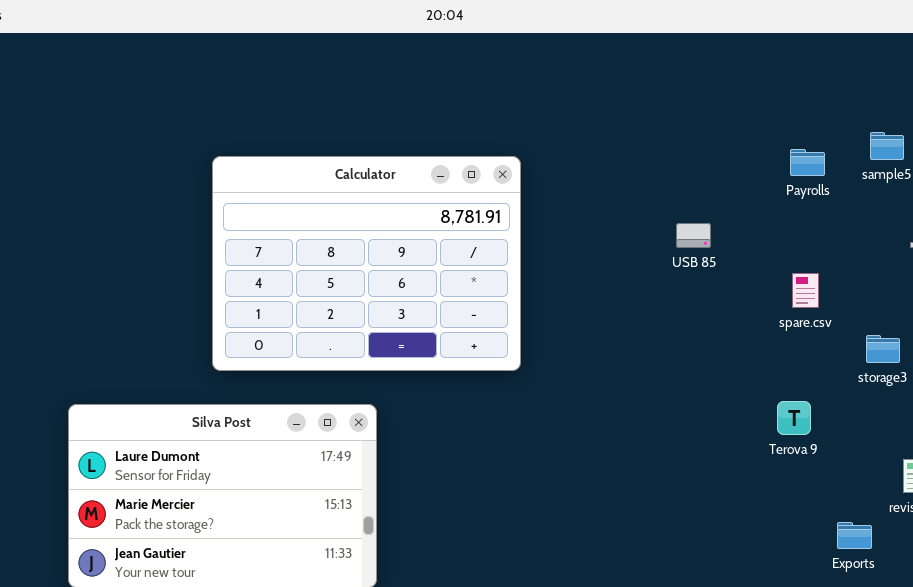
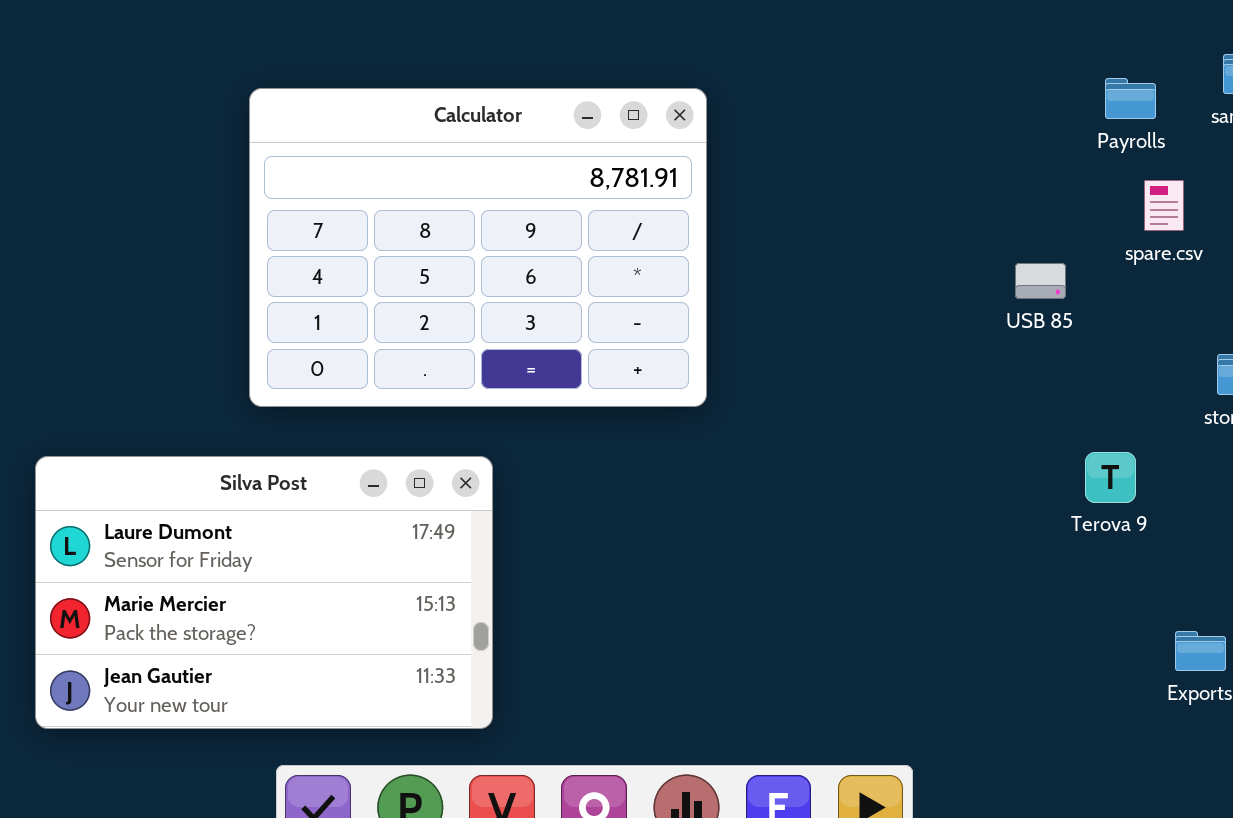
USB 85: [676,223,711,248] -> [1015,263,1066,299], moved
spare.csv: [792,273,819,308] -> [1144,180,1184,231], moved

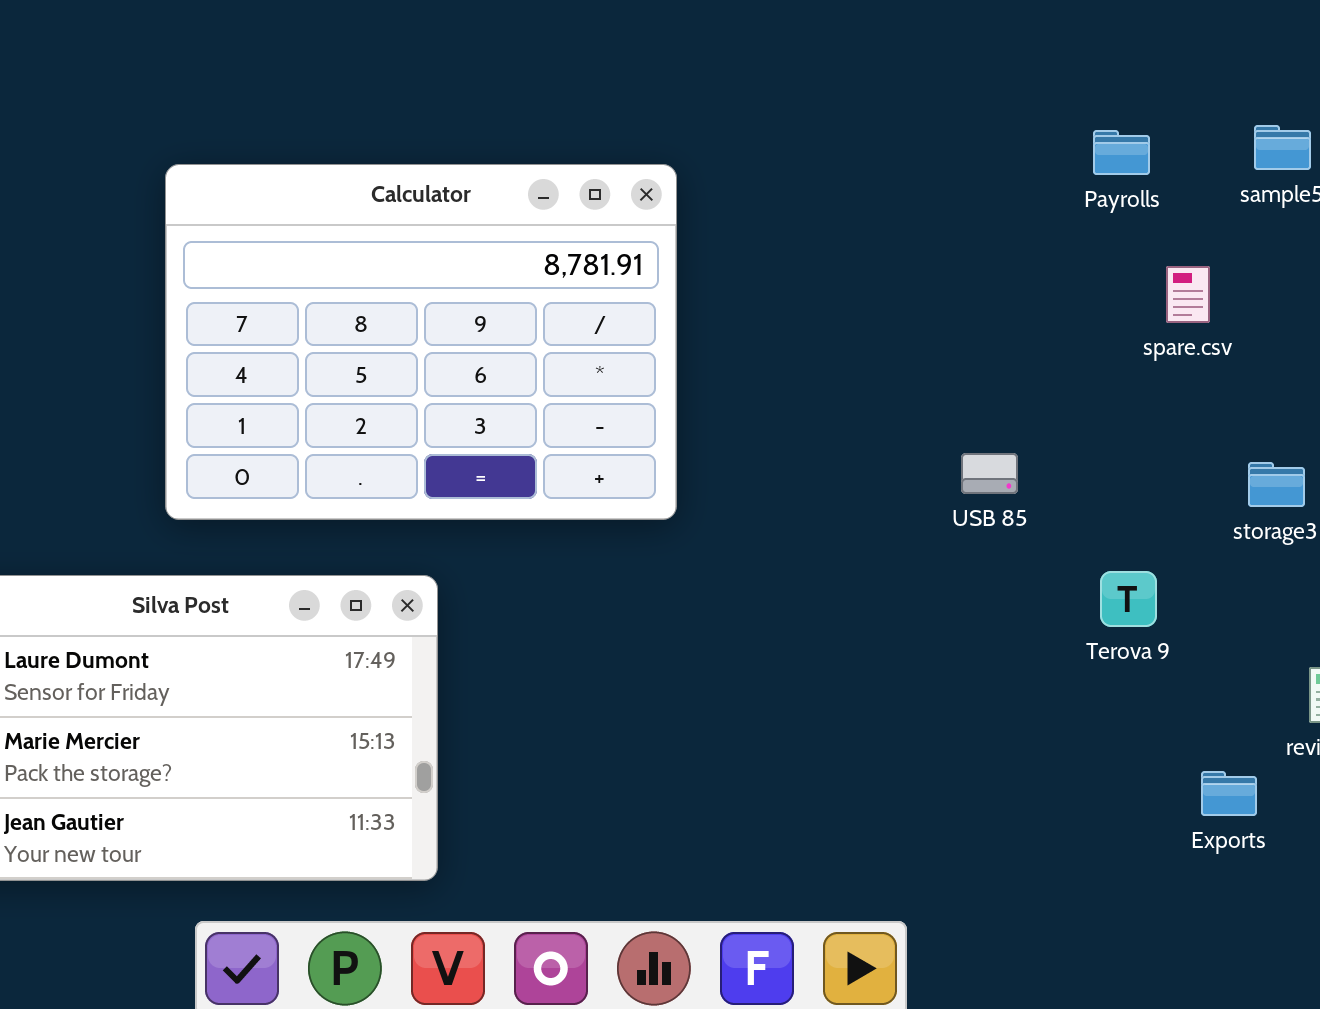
Payrolls: [1105,78,1156,119] -> [1093,130,1150,175], moved
USB 85: [1015,263,1066,299] -> [961,453,1018,494], moved

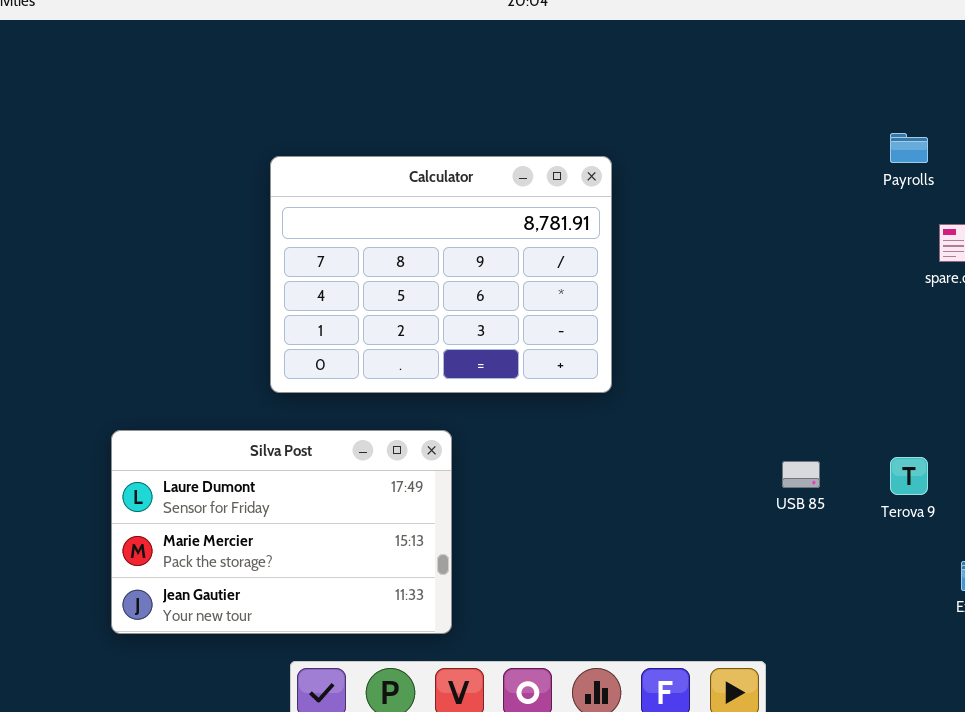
USB 85: [961,453,1018,494] -> [782,461,820,488], moved
Terova 9: [1100,571,1157,627] -> [890,457,928,495], moved

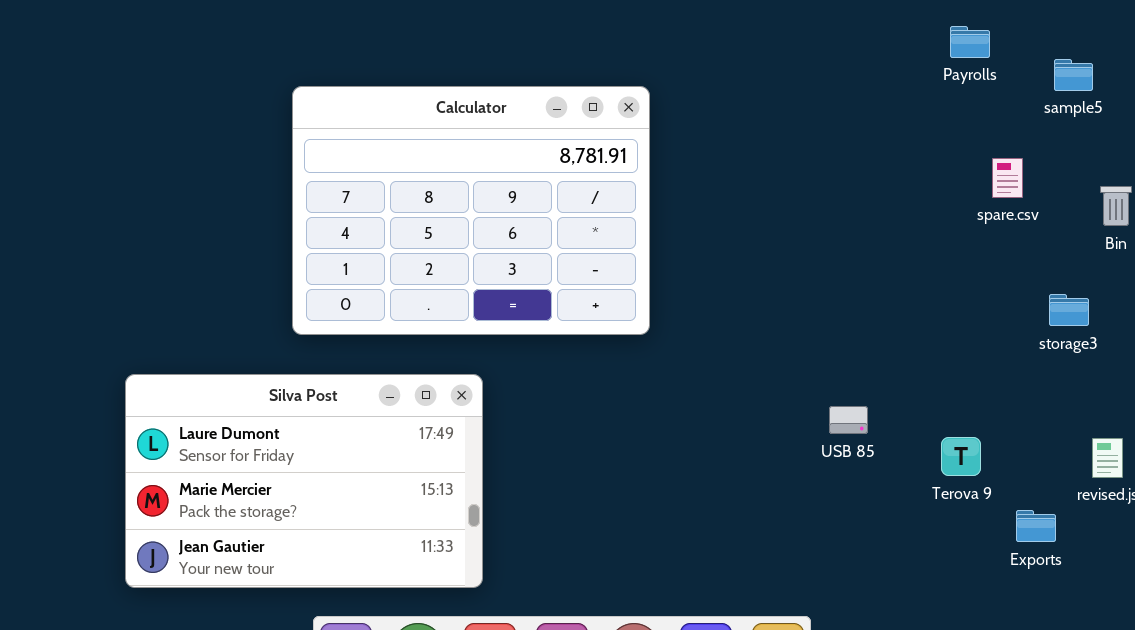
Payrolls: [890,133,928,163] -> [950,26,990,58], moved
Terova 9: [890,457,928,495] -> [941,437,981,476], moved

